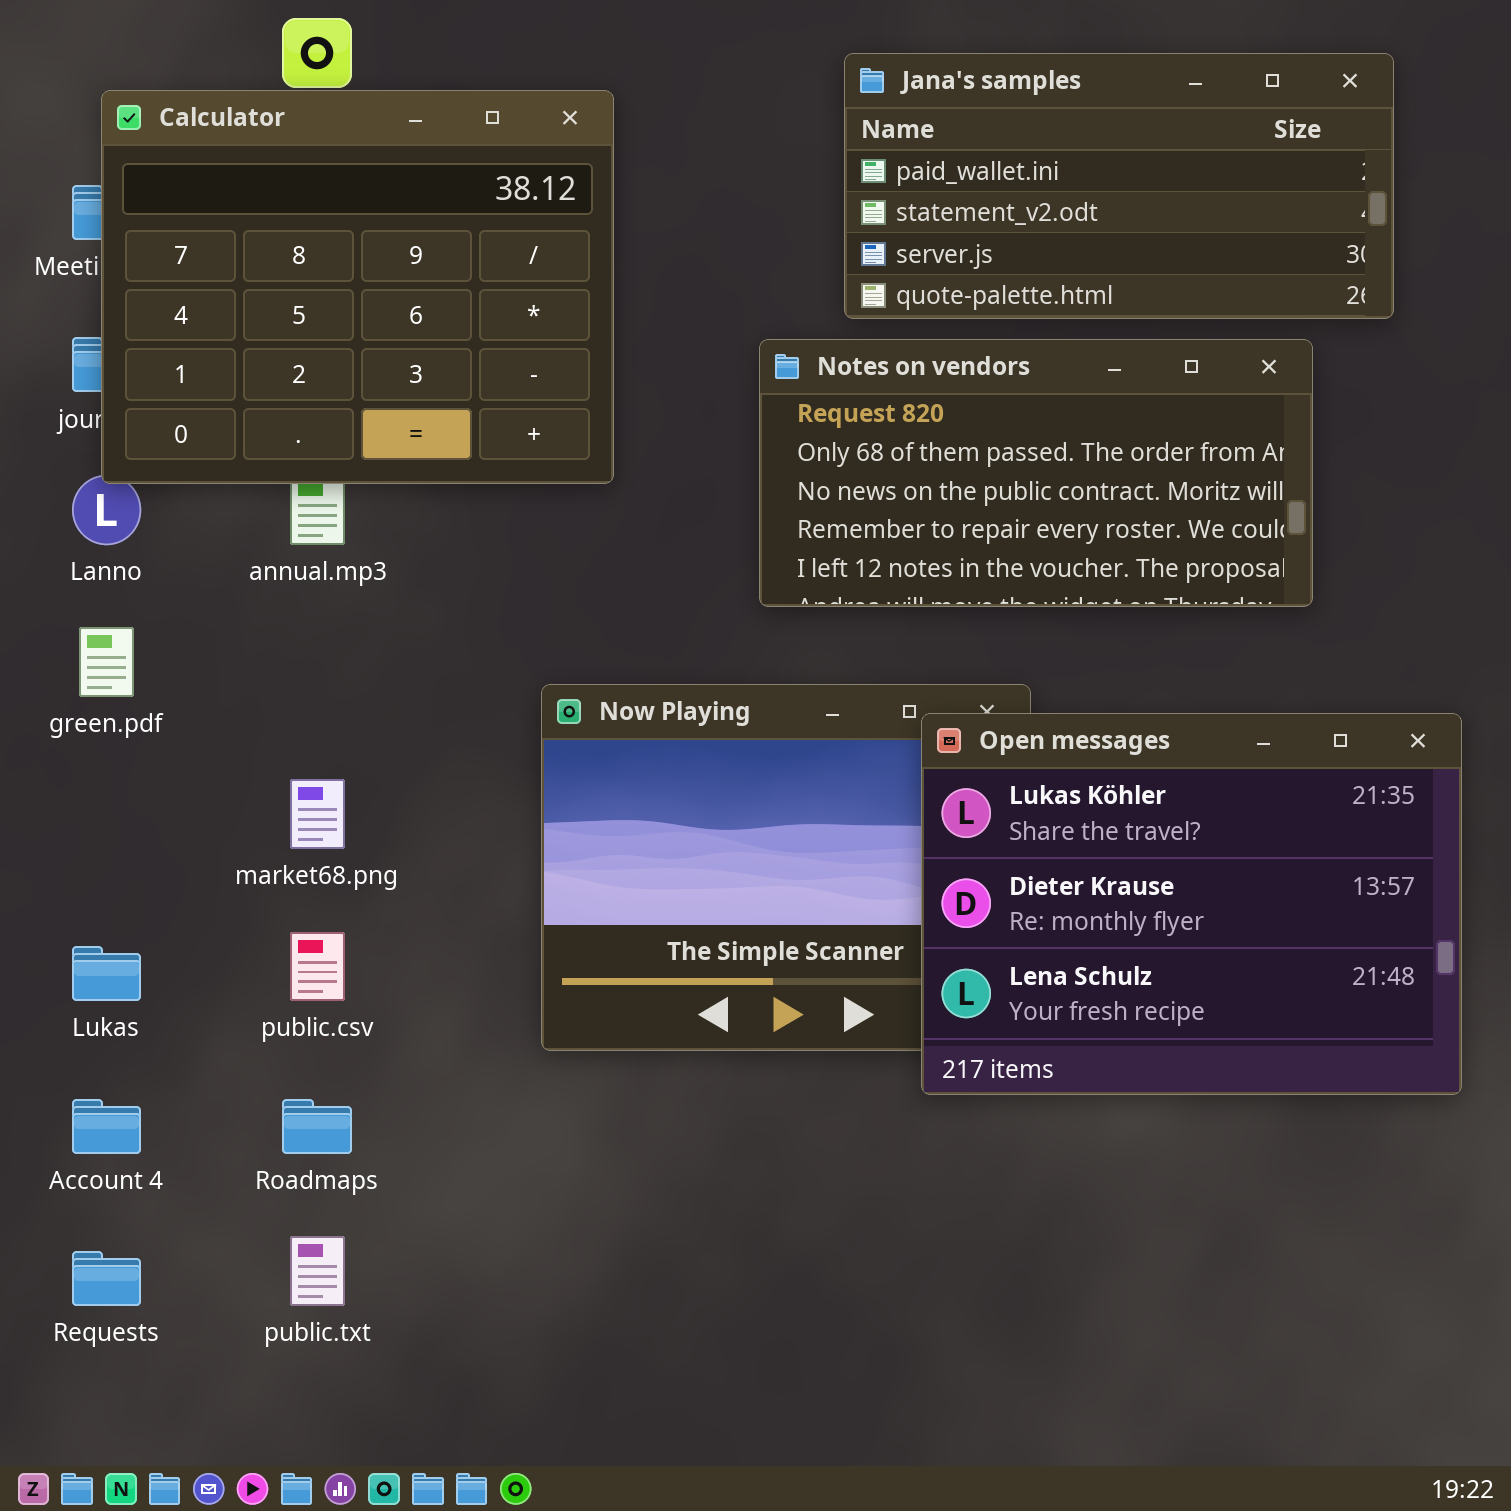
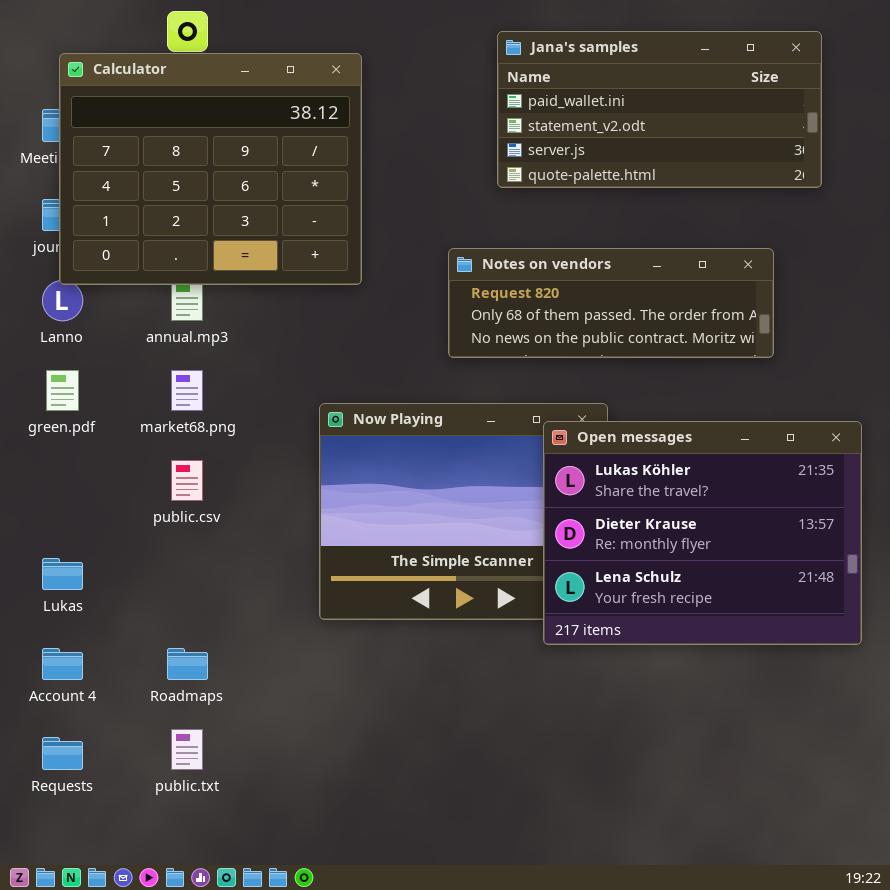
Notes on vendors: [759,339,1313,607] -> [448,248,774,358], resized
market68.png: [290,779,345,849] -> [171,370,203,411], moved
public.csv: [290,932,345,1001] -> [171,460,203,501], moved

